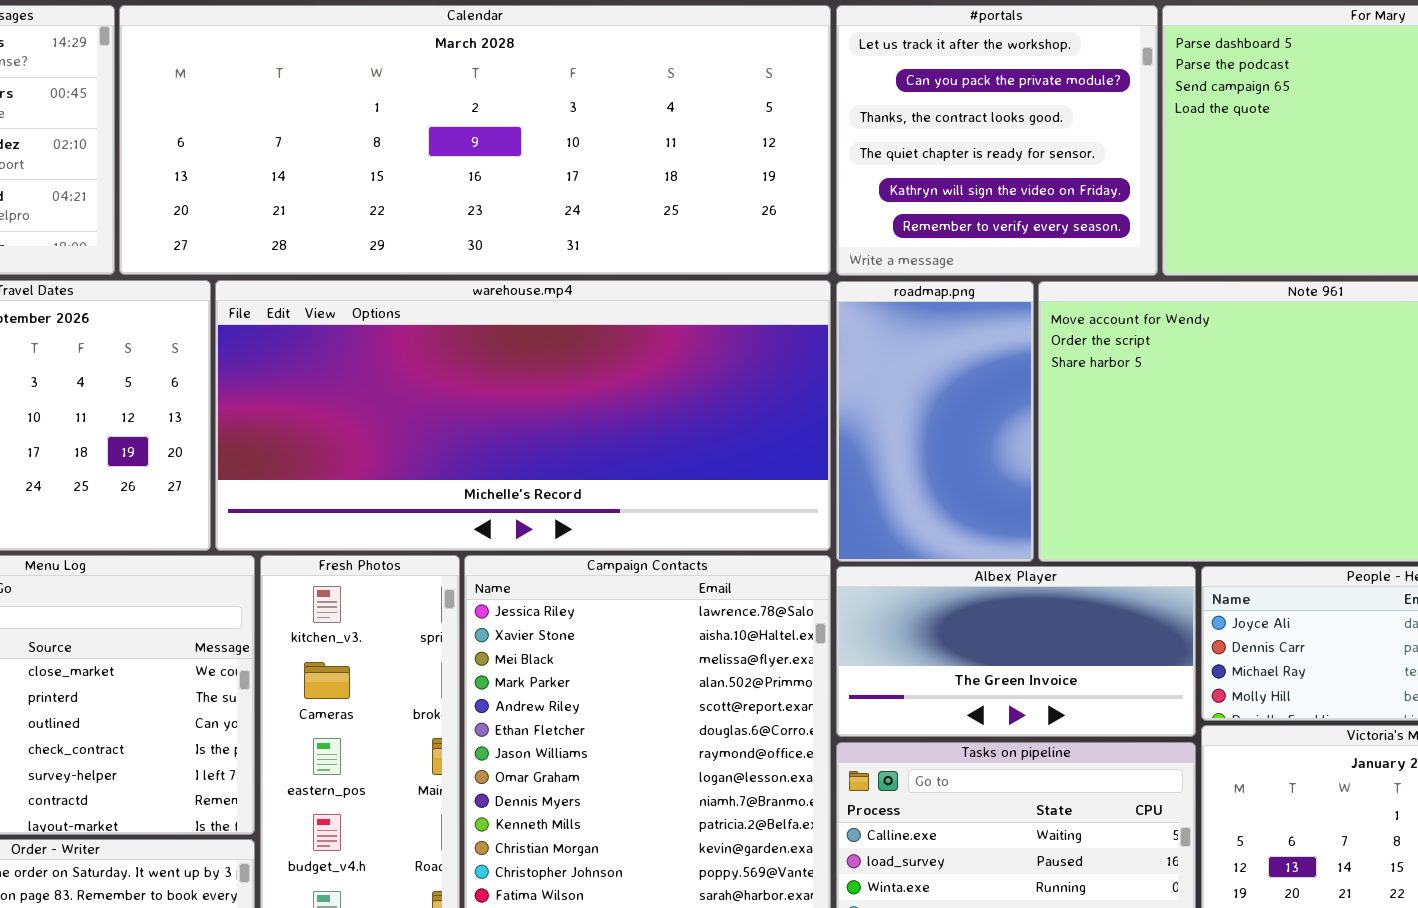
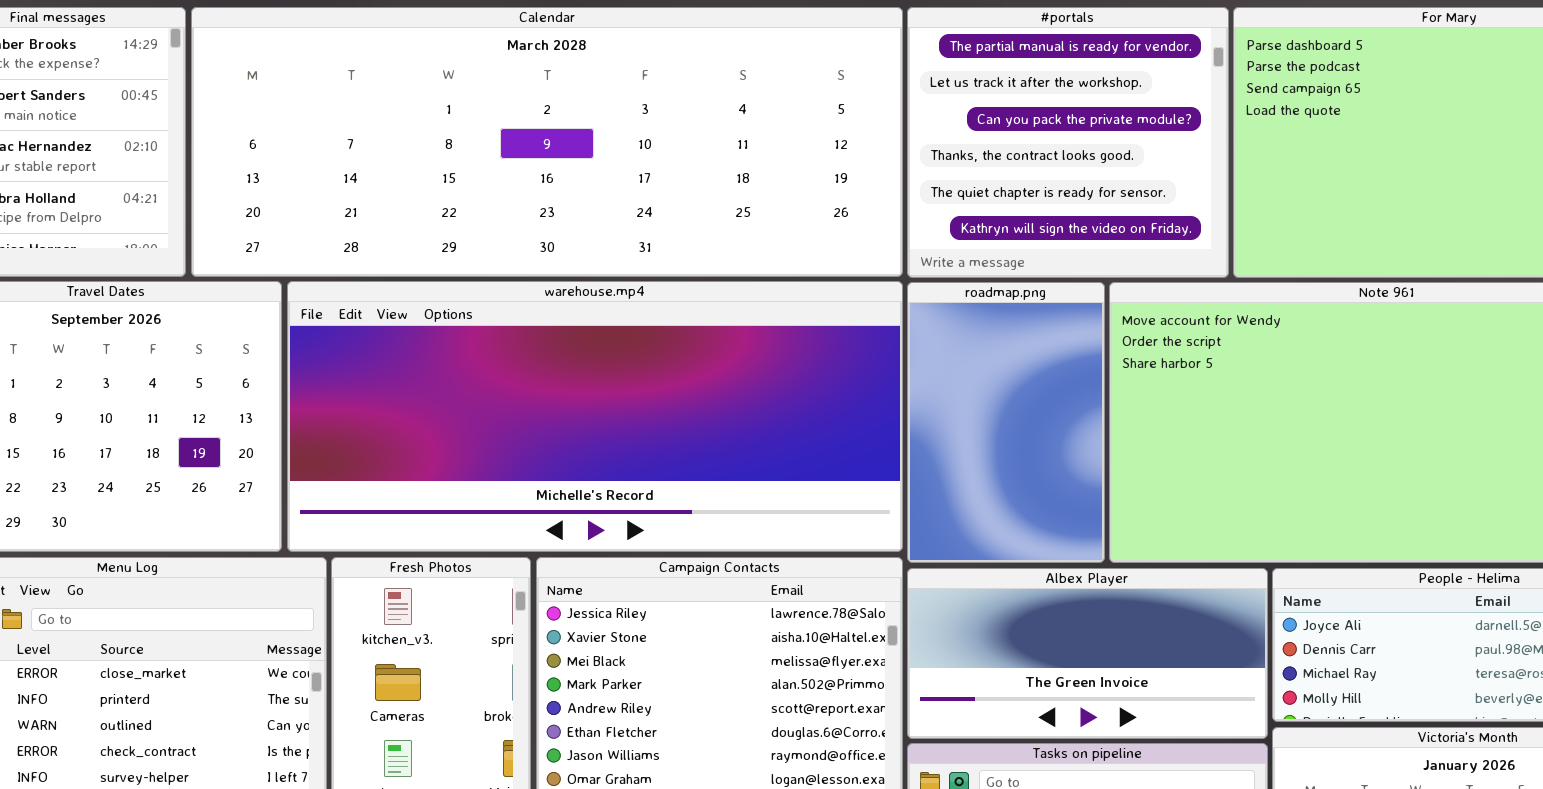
#portals: [836,5,1158,276] -> [907,7,1229,278], scrolled up 1 row

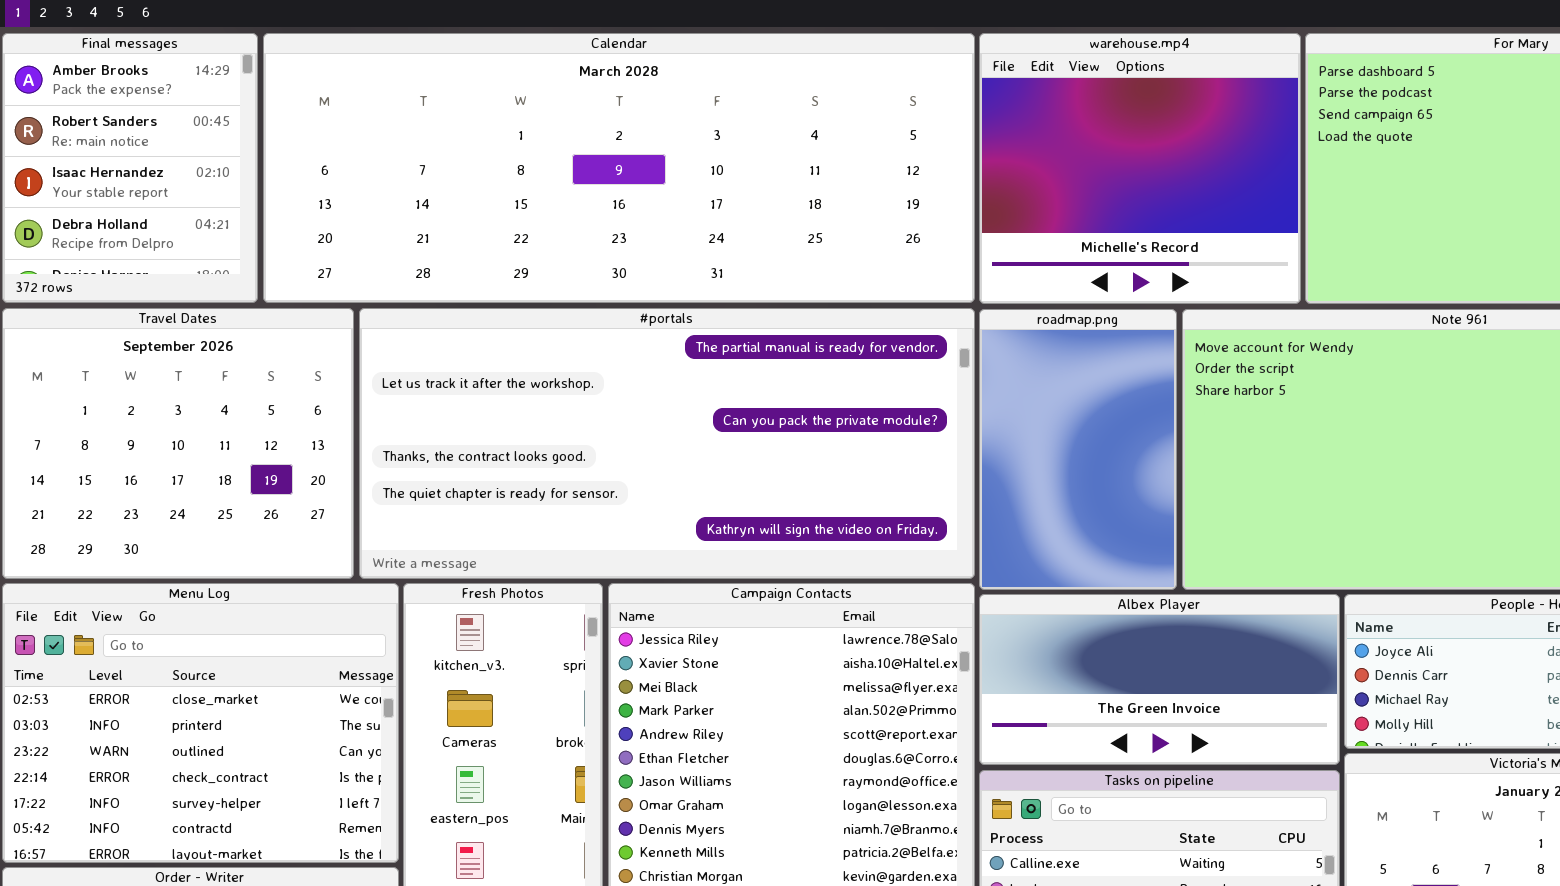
#portals: [907,7,1229,278] -> [359,308,975,579], moved, resized
warehouse.mp4: [287,281,903,552] -> [979,33,1301,304], moved, resized

